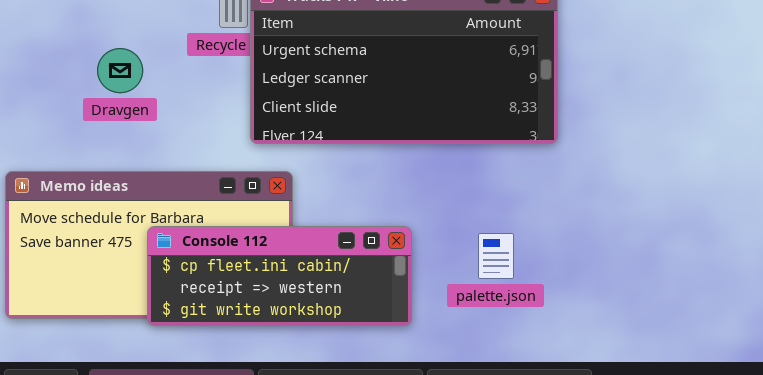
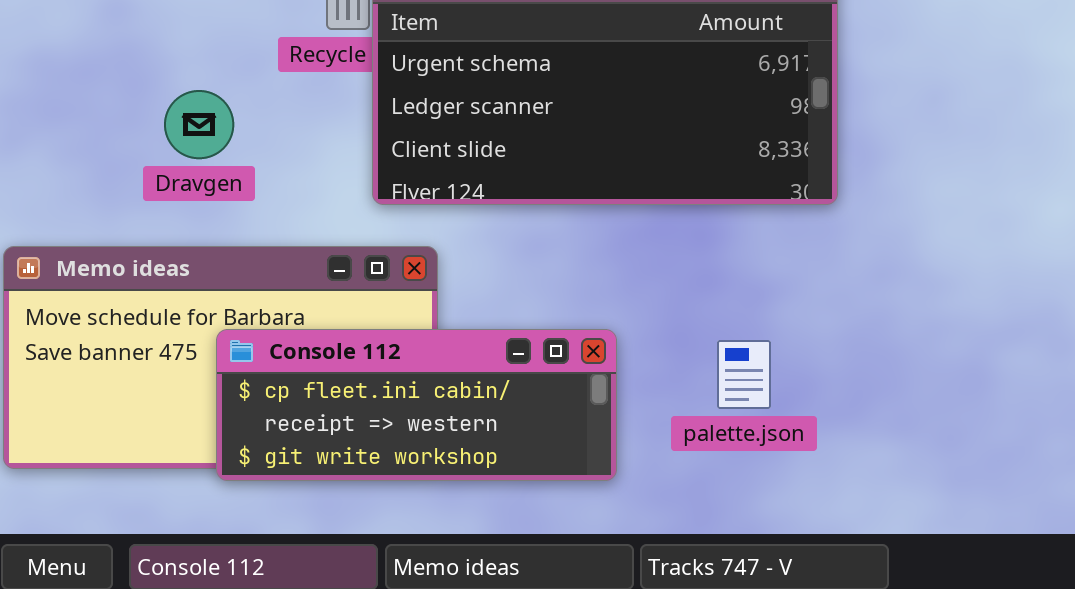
Dravgen: [97,48,143,93] -> [164,90,234,159], moved

